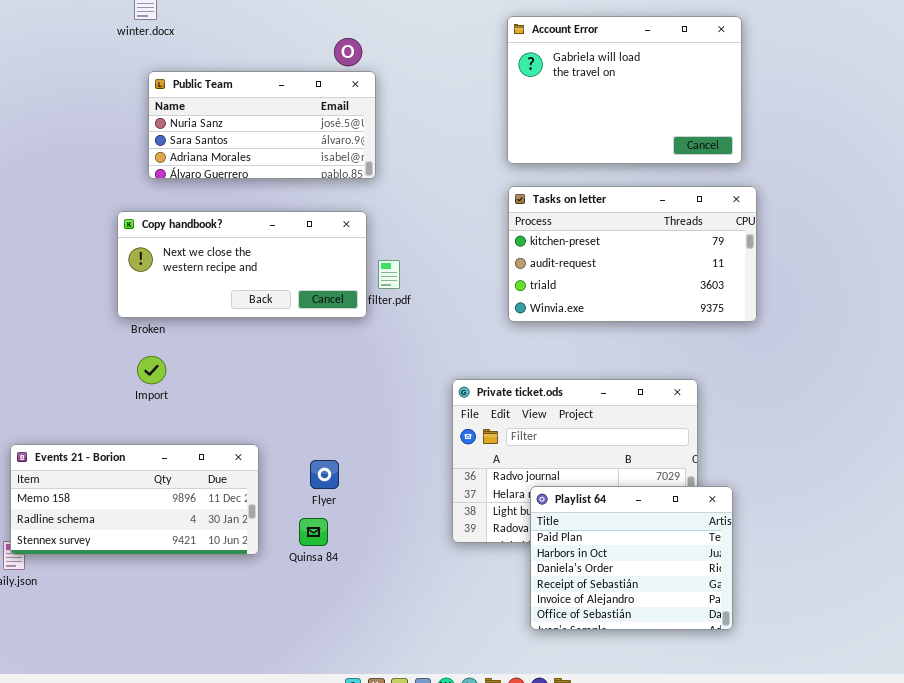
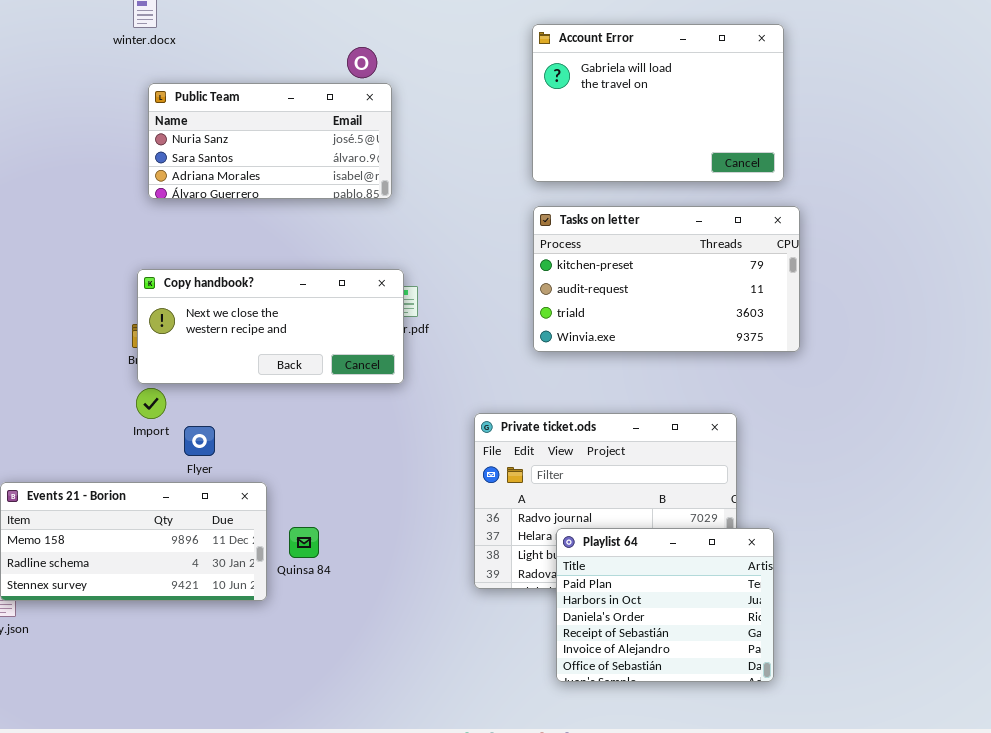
Copy handbook?: [117,211,367,318] -> [137,269,404,384], moved
Flyer: [310,460,339,489] -> [184,426,215,456], moved
Quinsa 84: [299,518,328,546] -> [289,527,319,558], moved

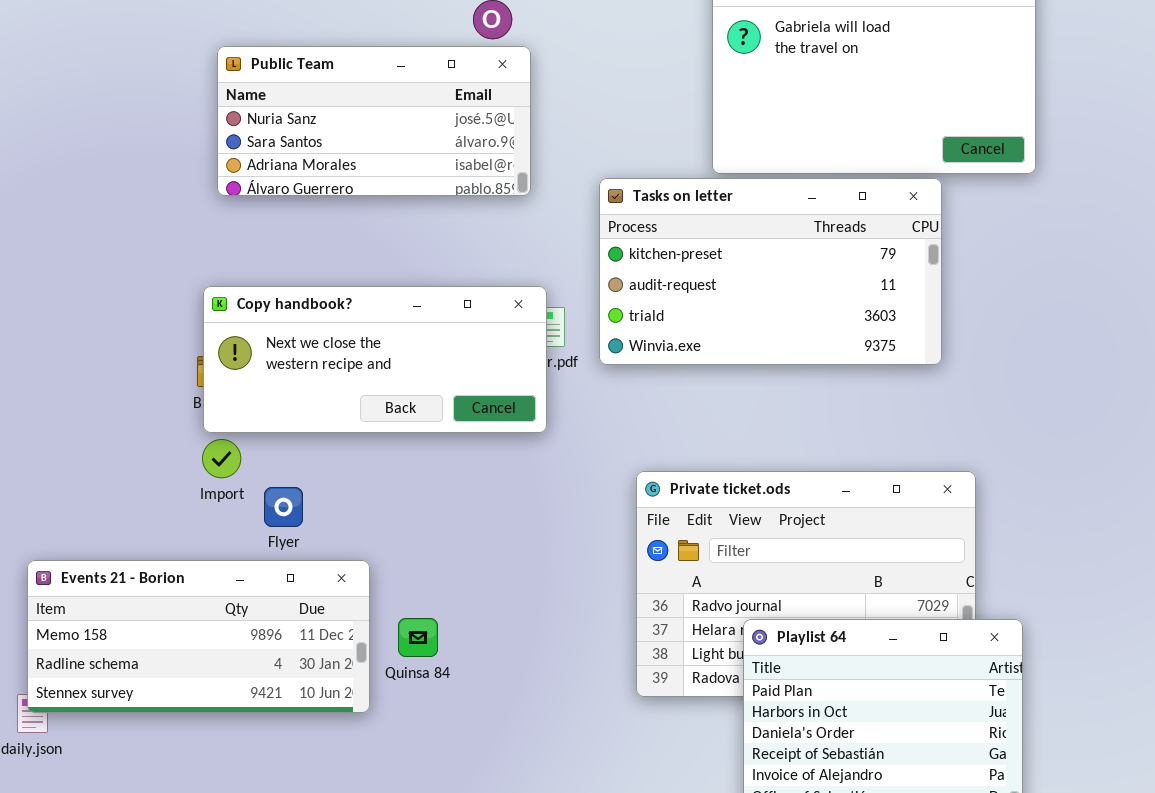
Tasks on letter: [533,206,800,352] -> [599,178,942,365], moved

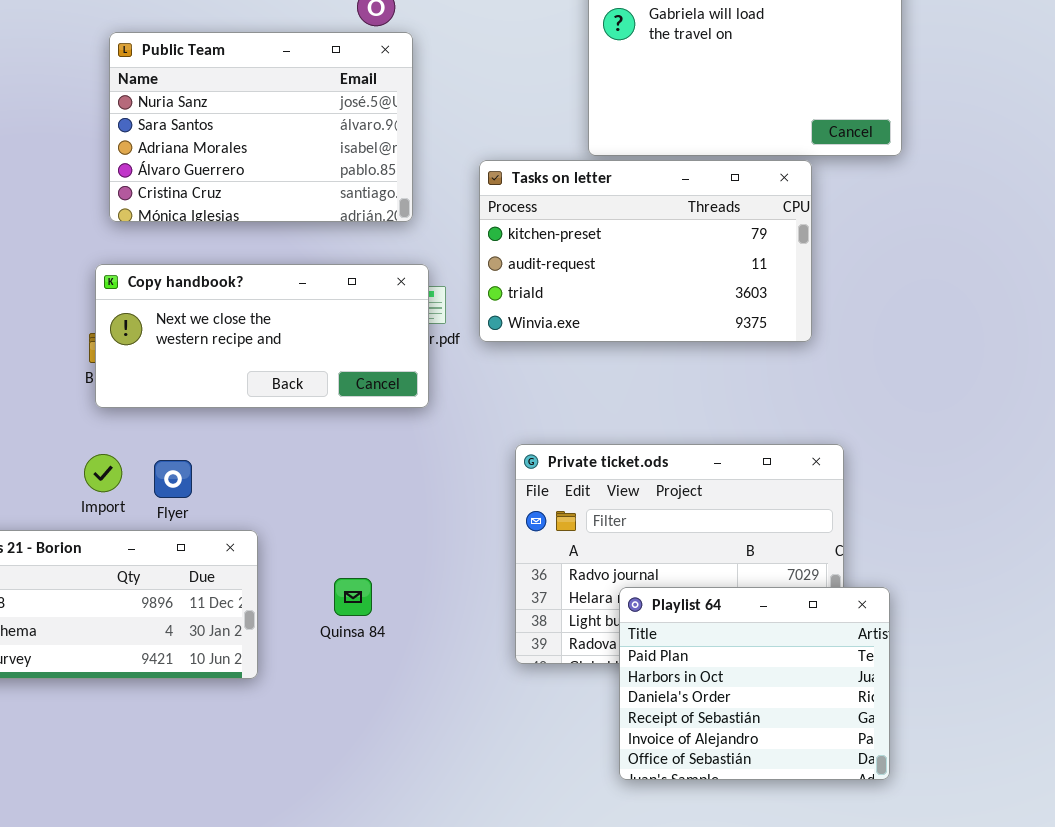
Public Team: [217,46,531,196] -> [109,32,413,222], resized
Import: [202,439,241,478] -> [84,454,122,492], moved
Quinsa 84: [398,618,438,657] -> [334,578,372,616], moved

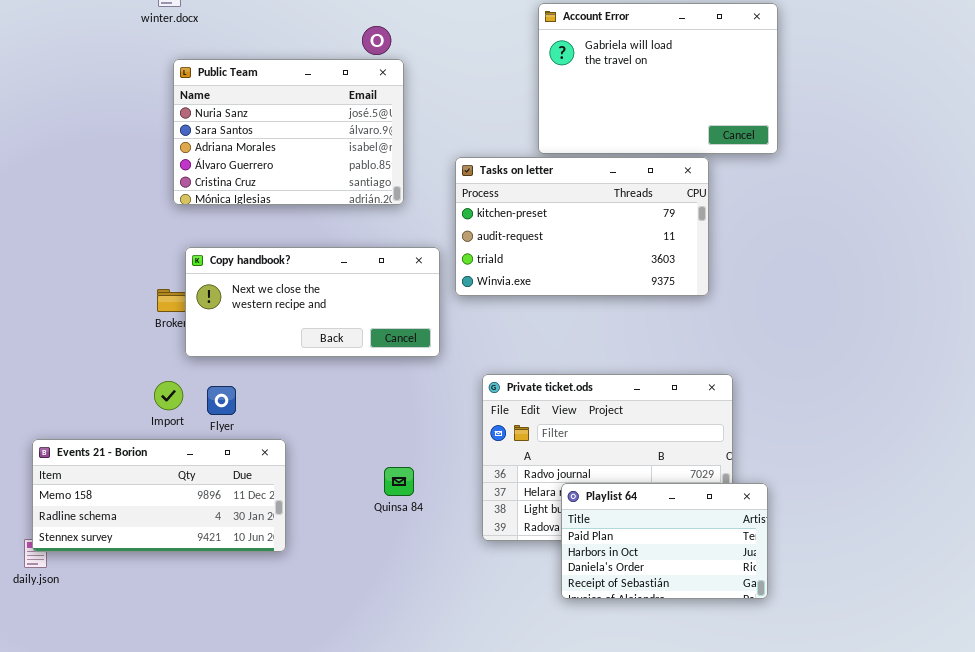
Copy handbook?: [95,264,429,408] -> [185,247,440,357], moved
Quinsa 84: [334,578,372,616] -> [384,467,414,496], moved
Playlist 64: [619,587,890,780] -> [561,483,768,599], resized

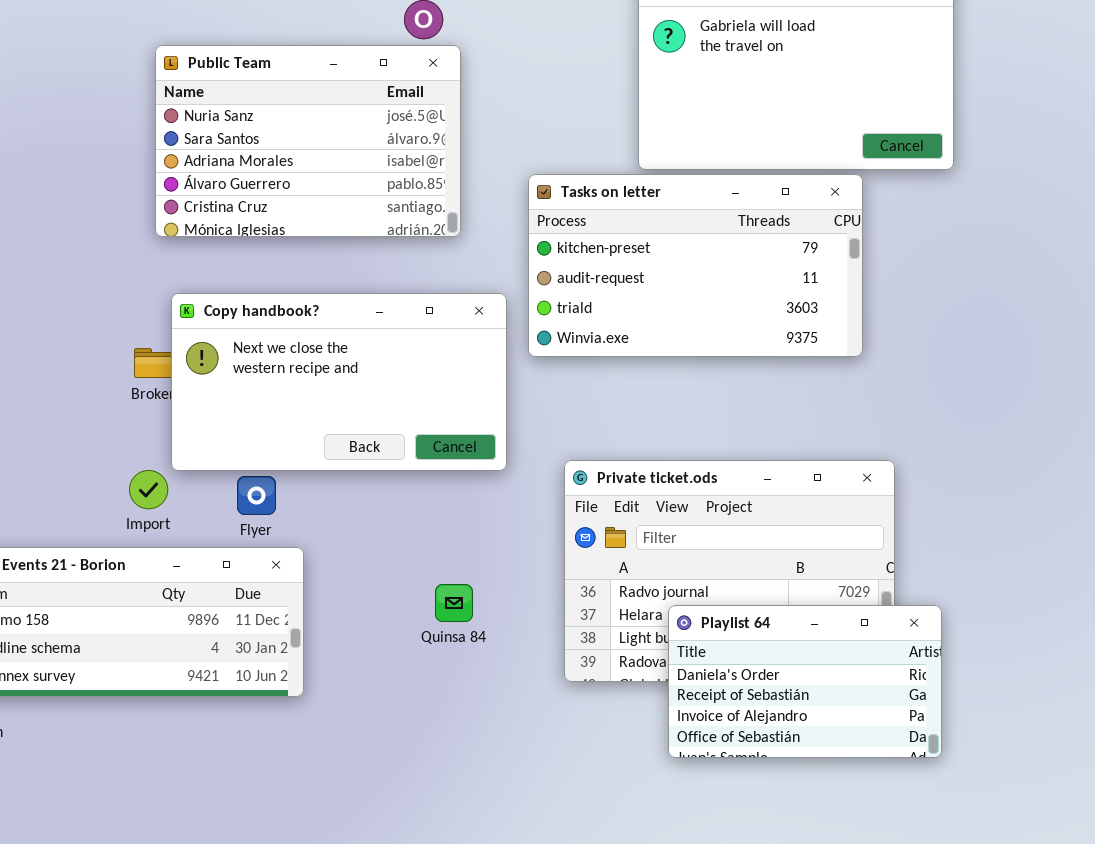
Copy handbook?: [185,247,440,357] -> [171,293,507,471], resized
Flyer: [207,386,236,415] -> [237,476,276,515], moved
Playlist 64: [561,483,768,599] -> [668,605,942,758], scrolled down 2 rows

